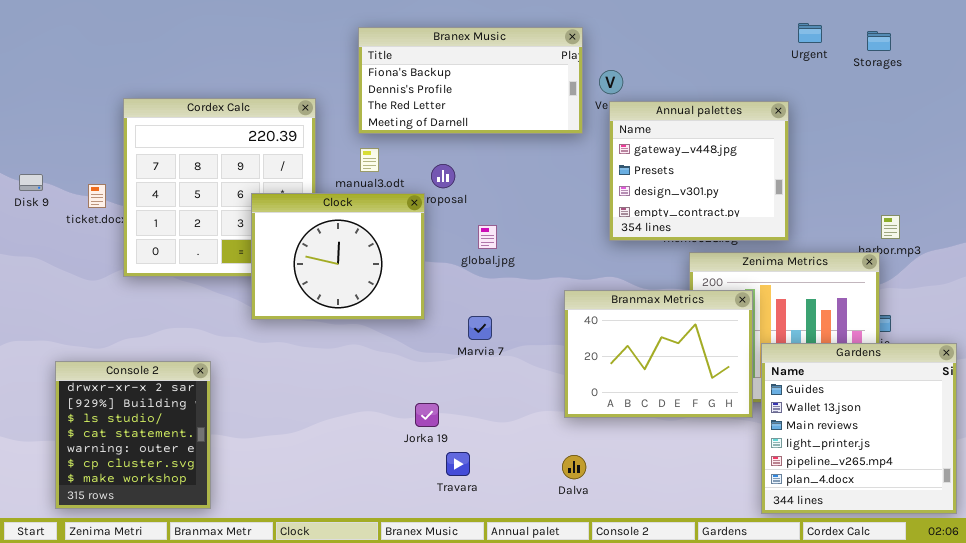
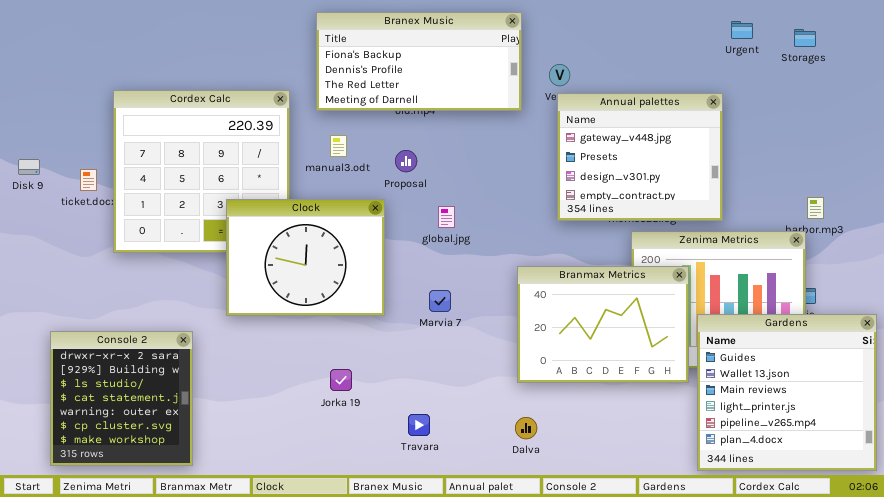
Branex Music: [358,27,583,134] -> [316,12,522,111], moved
Clock: [251,193,425,320] -> [226,199,385,316], moved
Jorka 19: [415,403,439,427] -> [330,369,352,391], moved

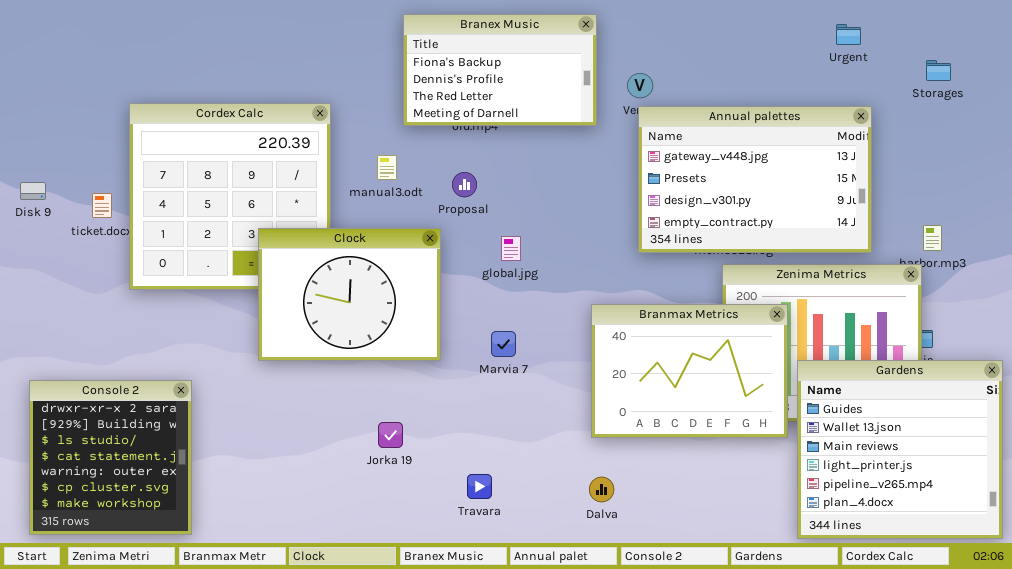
Branex Music: [316,12,522,111] -> [403,14,597,126], resized
Storages: [794,29,816,47] -> [926,60,951,81], moved
Annual palettes: [557,93,723,221] -> [638,106,872,253], resized
Console 2: [50,331,193,466] -> [29,380,192,535], moved

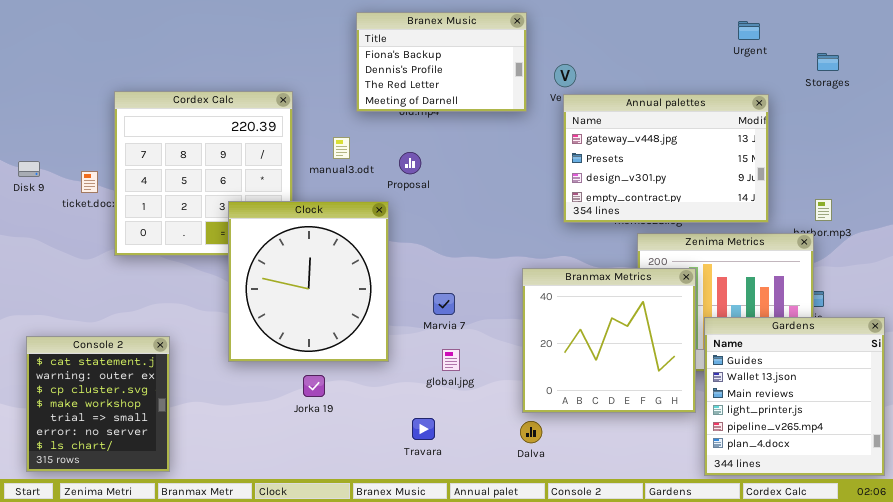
Clock: [258,228,441,361] -> [228,201,389,362], resized
global.jpg: [501,236,521,261] -> [442,349,460,371], moved
Branmax Metrics: [591,304,788,438] -> [522,268,696,413], resized
Console 2: [29,380,192,535] -> [26,336,170,472], scrolled down 3 rows
Jorka 19: [378,422,403,448] -> [303,375,325,397], moved

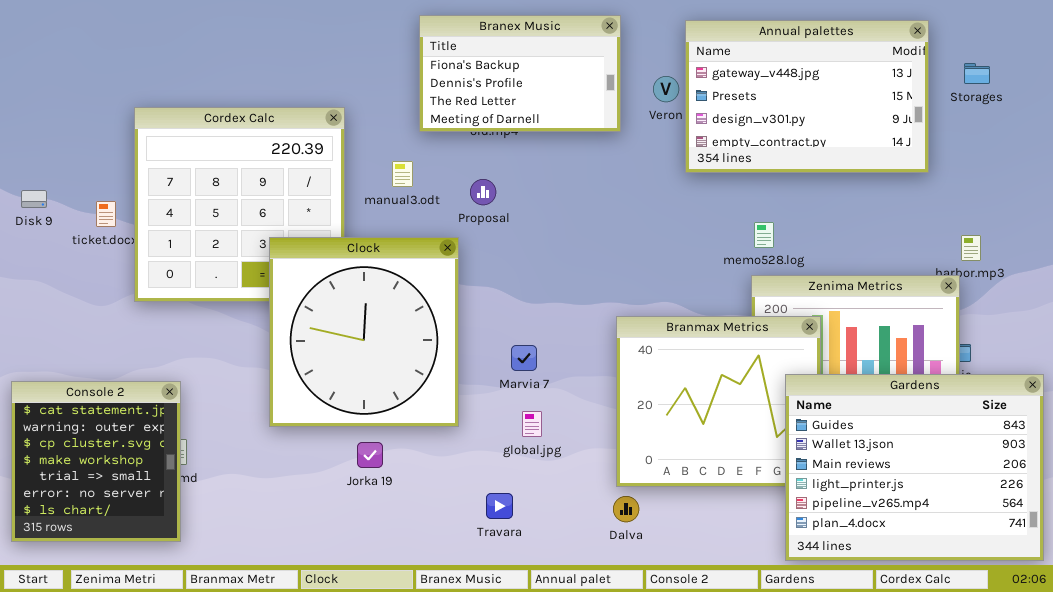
Annual palettes: [563,94,769,223] -> [685,20,929,173], moved
Gardens: [704,317,885,476] -> [785,374,1044,561], resized
Console 2: [26,336,170,472] -> [11,381,181,542], moved

